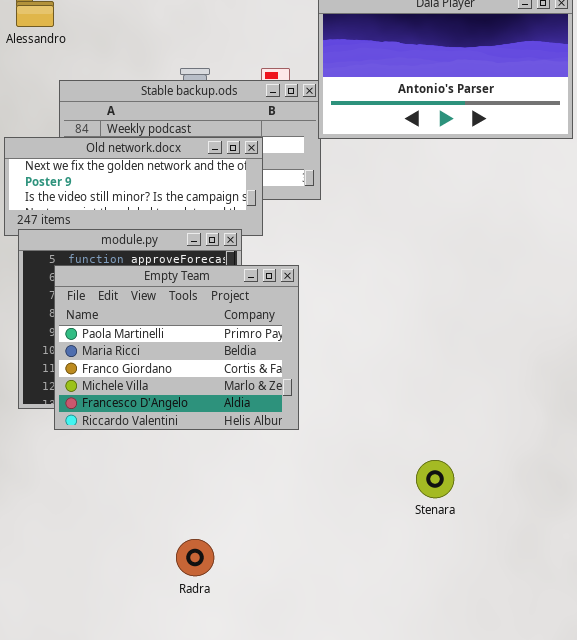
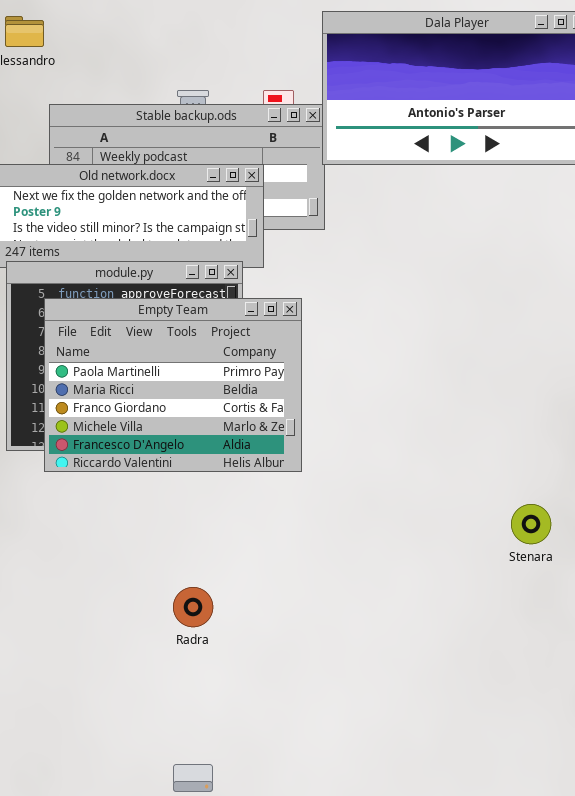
Stenara: [416,460,454,498] -> [511,504,551,544], moved

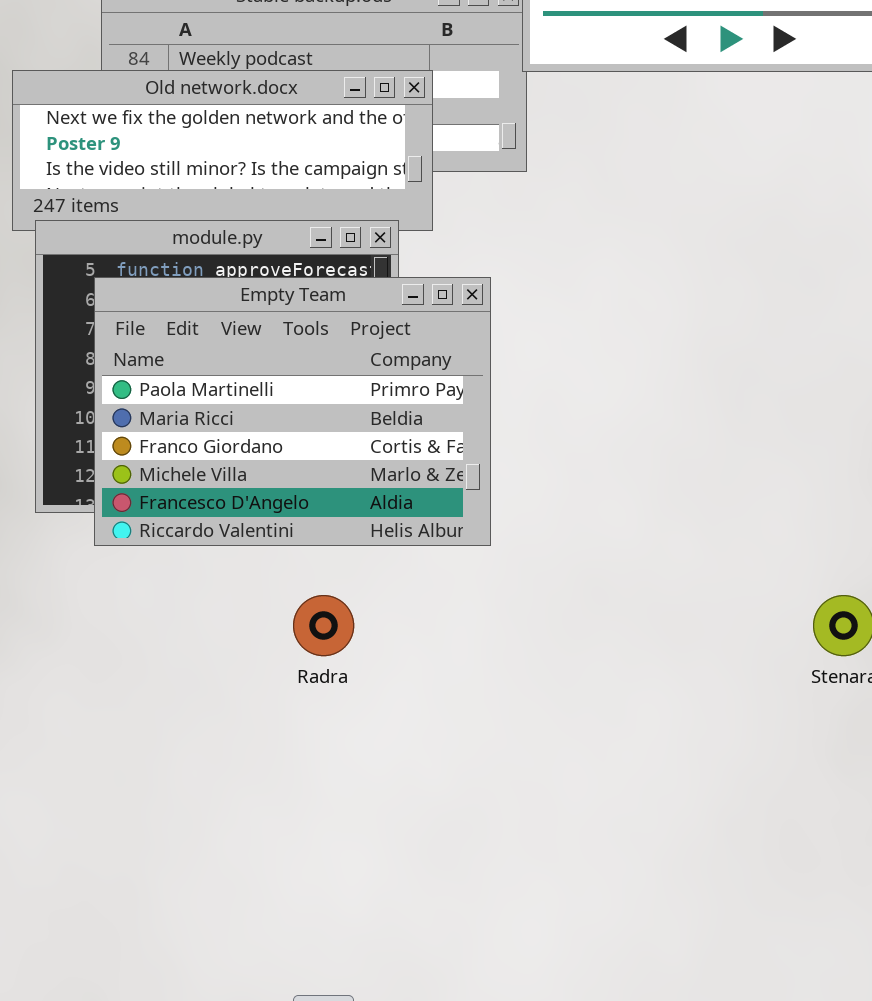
Radra: [173,587,213,627] -> [293,595,354,656], moved

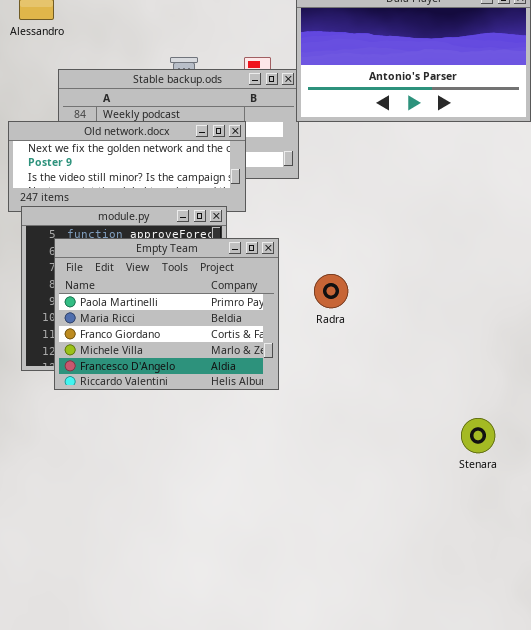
Radra: [293,595,354,656] -> [314,274,348,308], moved

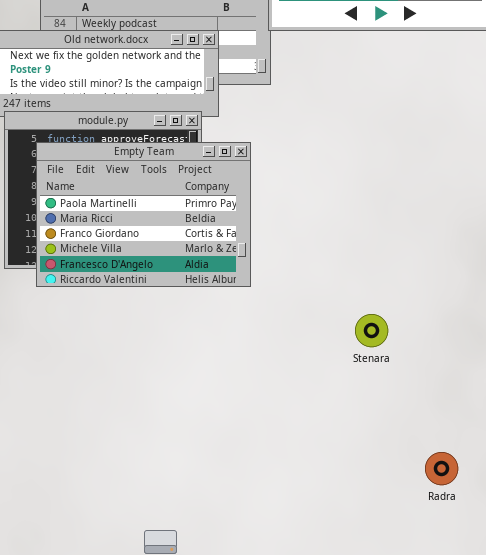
Radra: [314,274,348,308] -> [425,452,458,485], moved
Stenara: [461,418,495,453] -> [355,314,388,347], moved

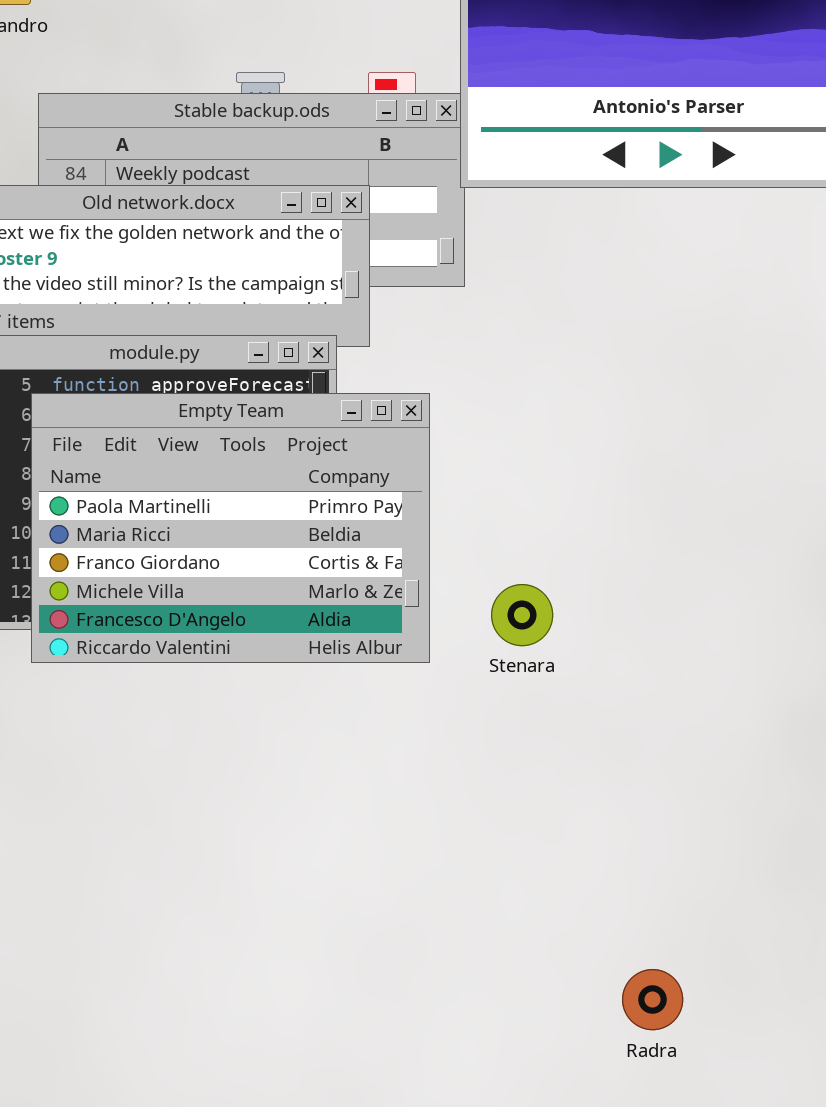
Stenara: [355,314,388,347] -> [491,584,553,646], moved
Radra: [425,452,458,485] -> [622,969,683,1030], moved

